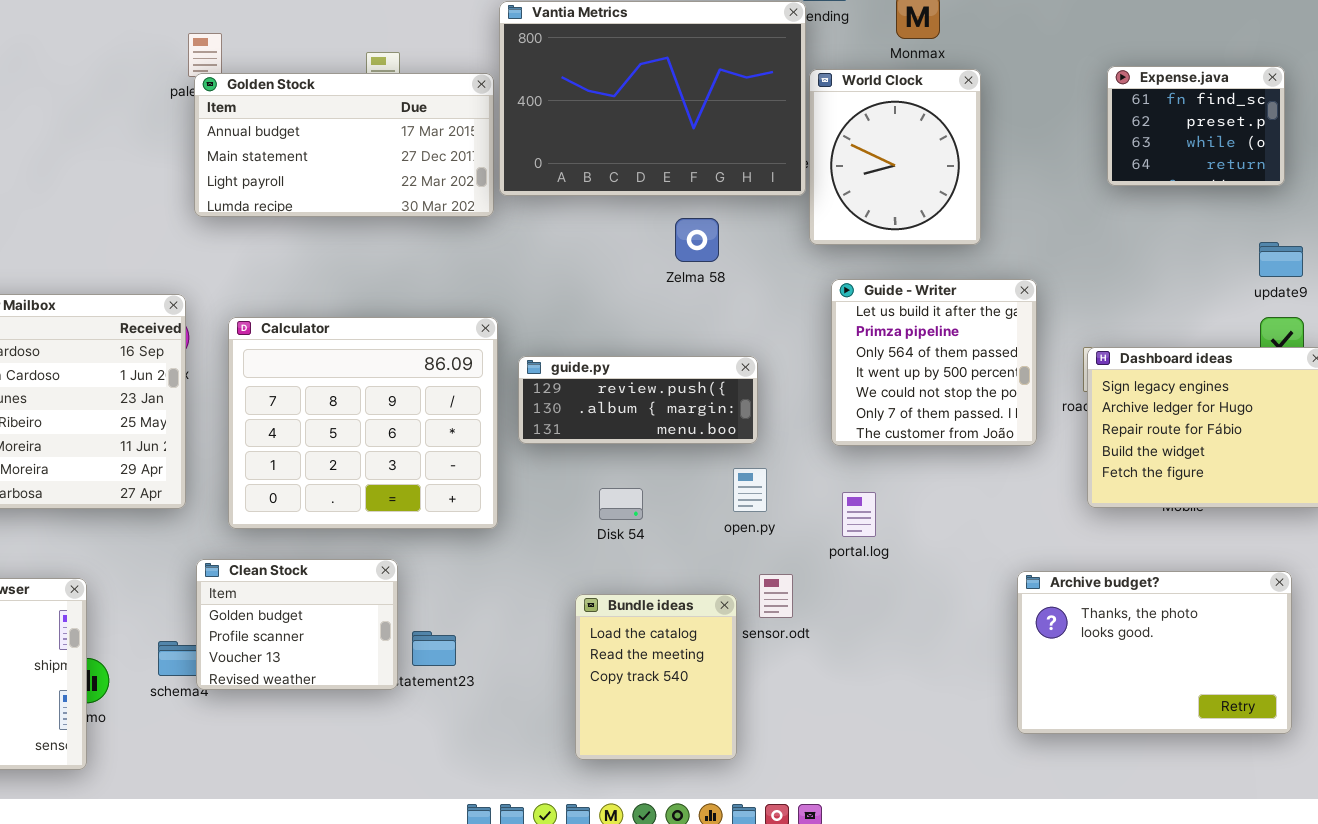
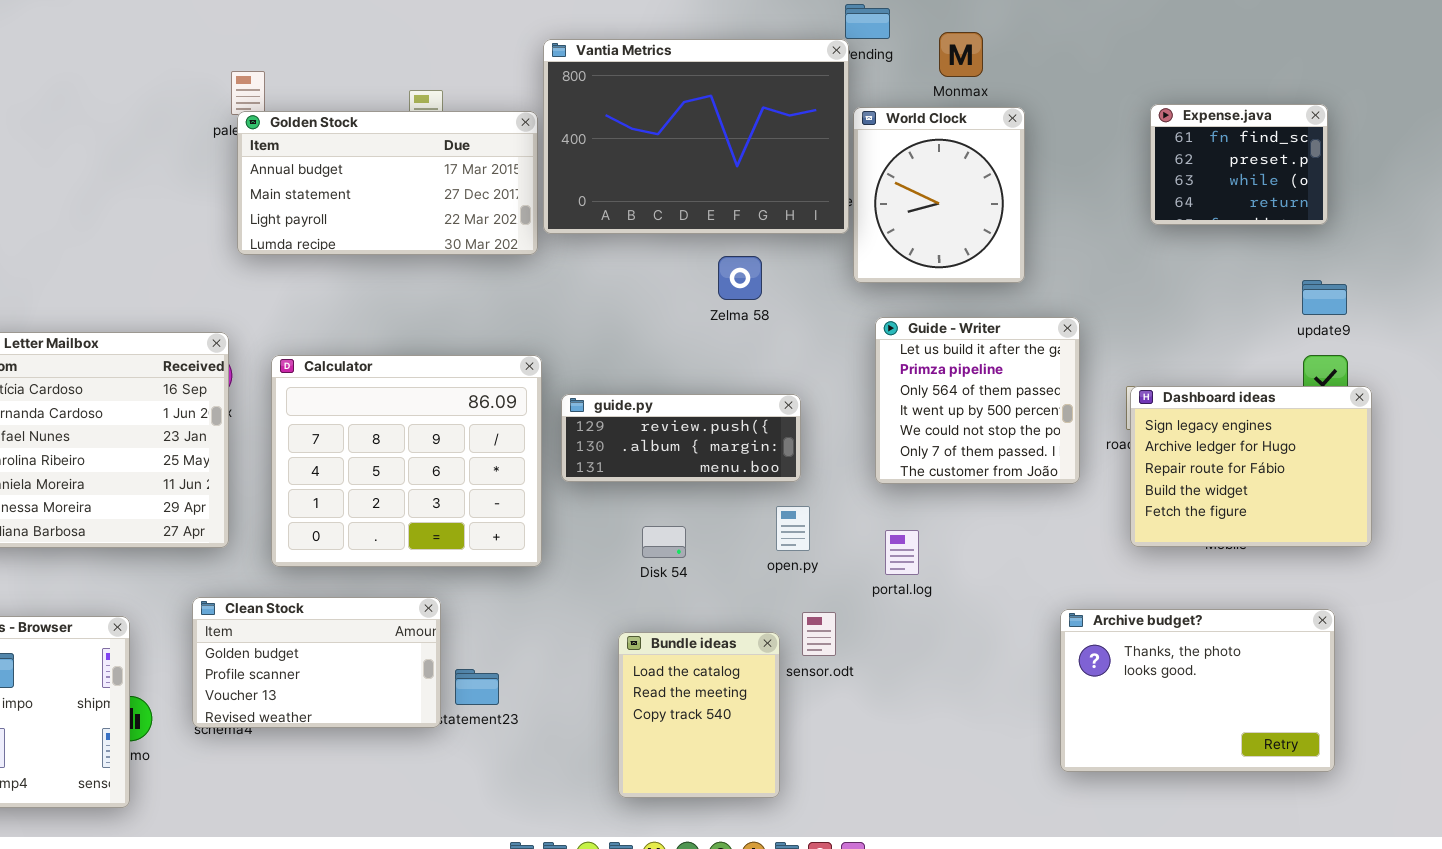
Clean Stock: [196,559,398,690] -> [192,597,441,728], resized

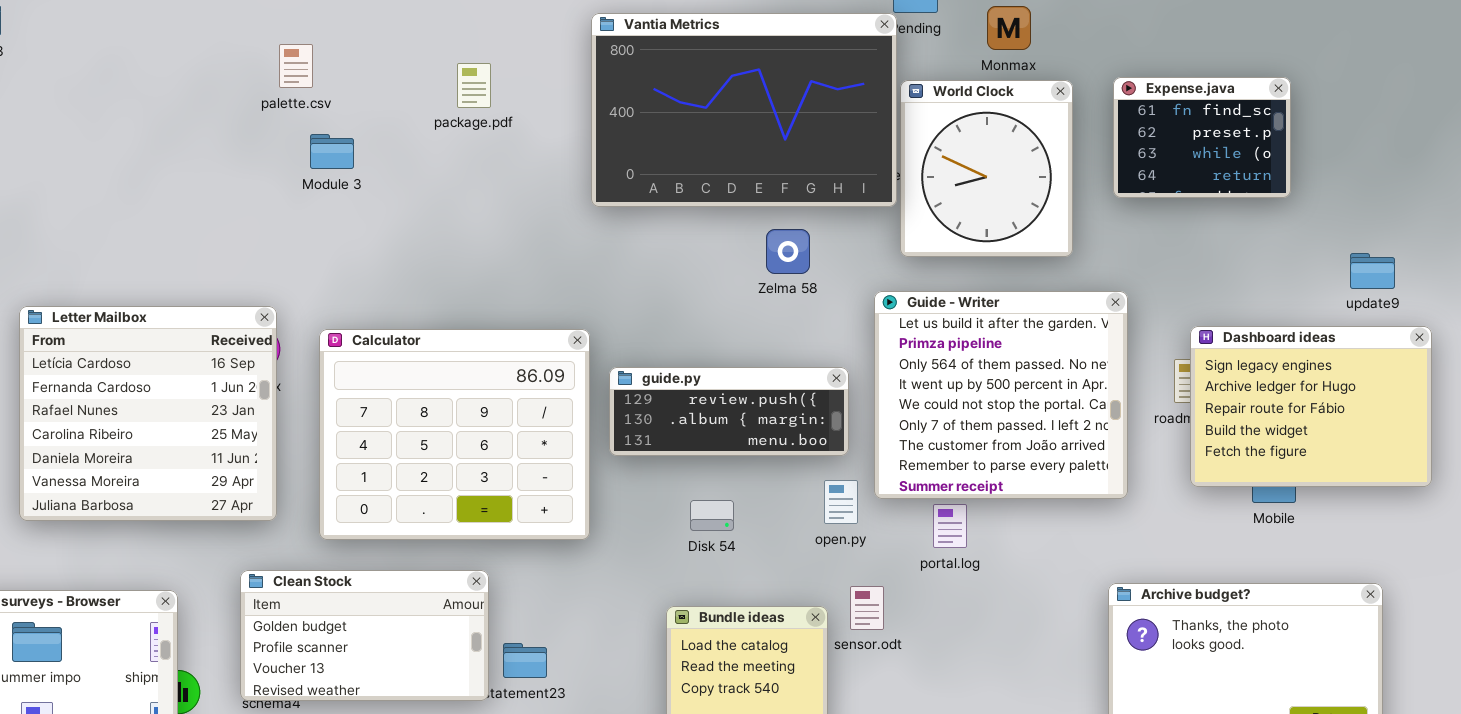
Expense.java: [1150,104,1328,225] -> [1113,77,1291,198], moved
Golden Stock: [237,111,538,255] -> none, closed
Guide - Writer: [875,317,1080,484] -> [874,291,1128,499], resized
Dashboard ideas: [1130,386,1372,547] -> [1190,326,1432,487], moved

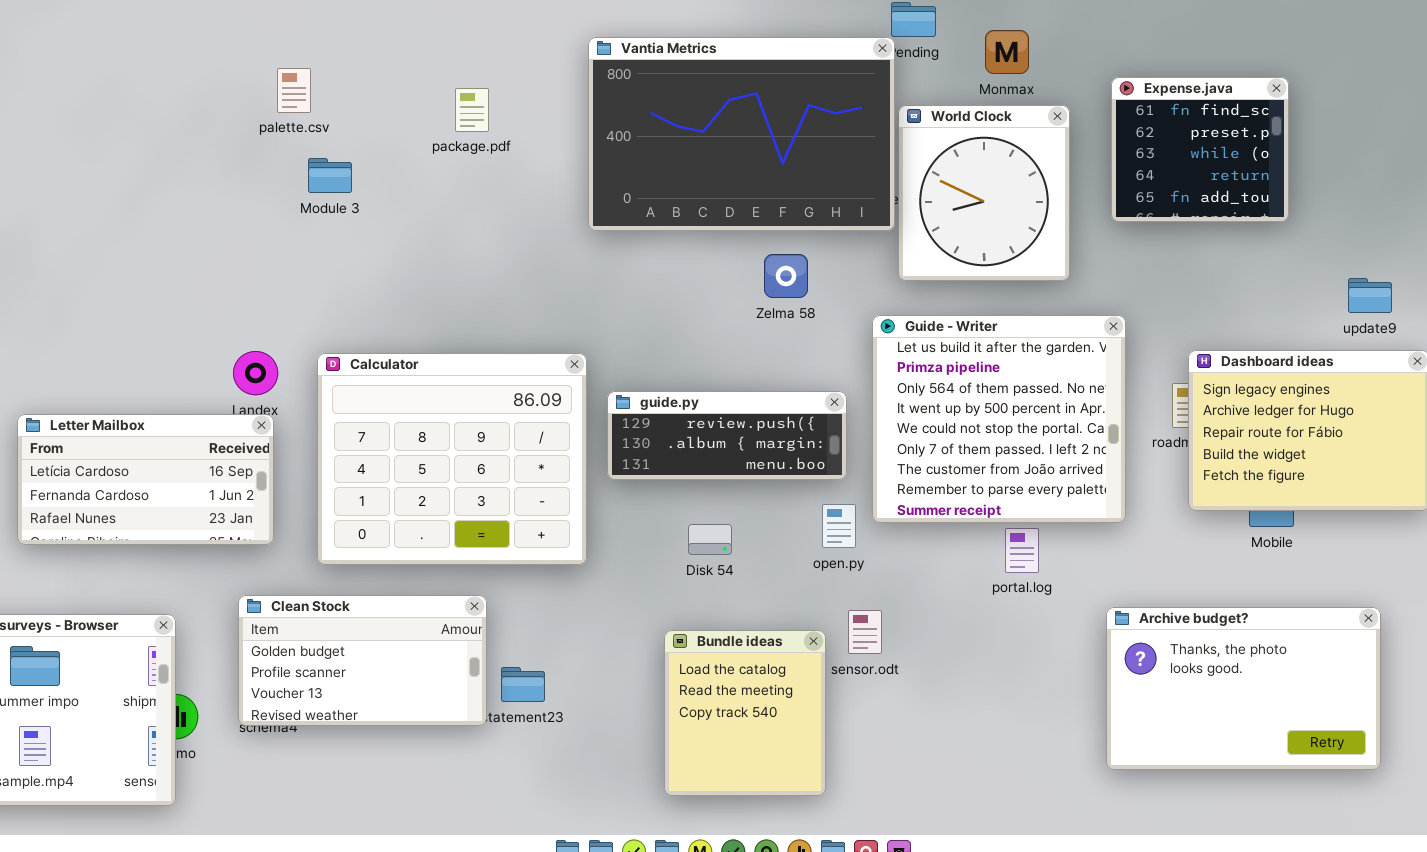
Expense.java: [1113,77,1291,198] -> [1111,77,1289,222], resized
Letter Mailbox: [19,306,277,521] -> [17,414,274,545], resized
portal.log: [933,504,967,548] -> [1005,528,1039,573], moved

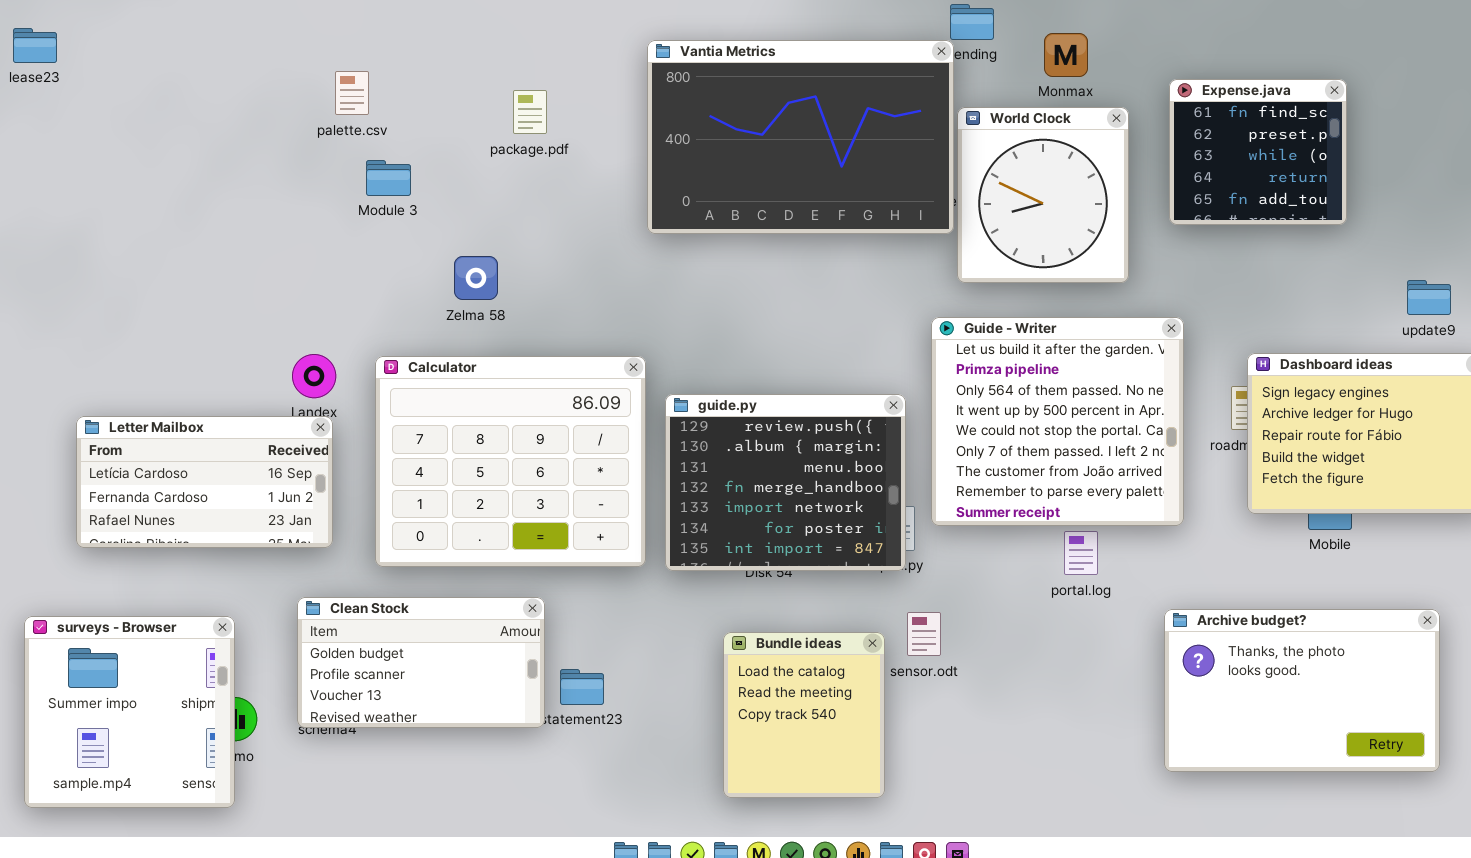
Zelma 58: [764,254,808,298] -> [454,256,498,300], moved
guide.py: [607,391,847,480] -> [665,394,906,571], resized

